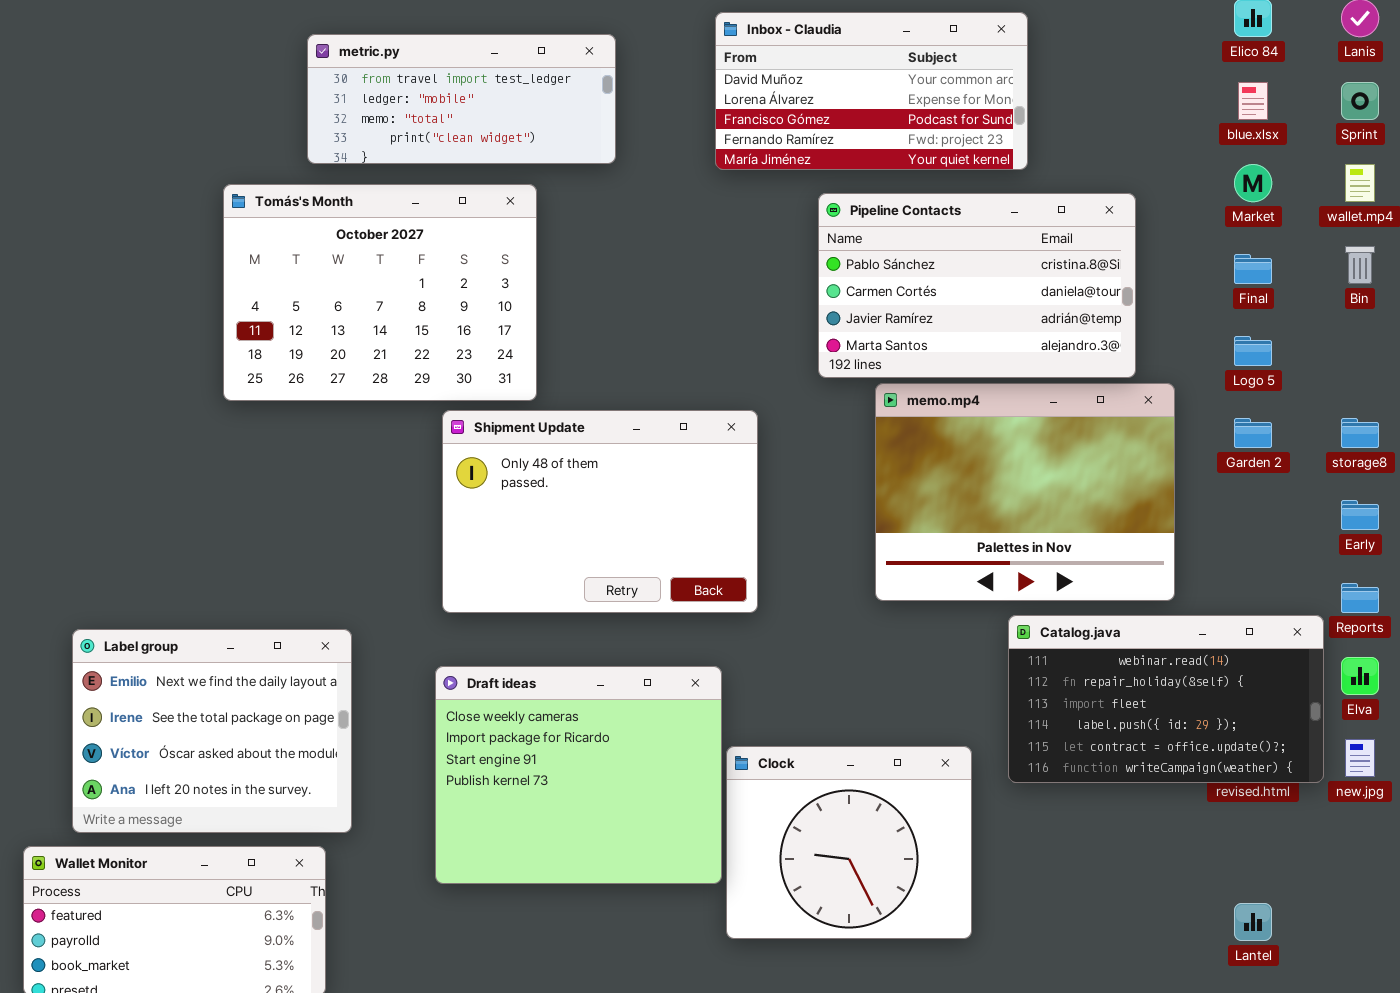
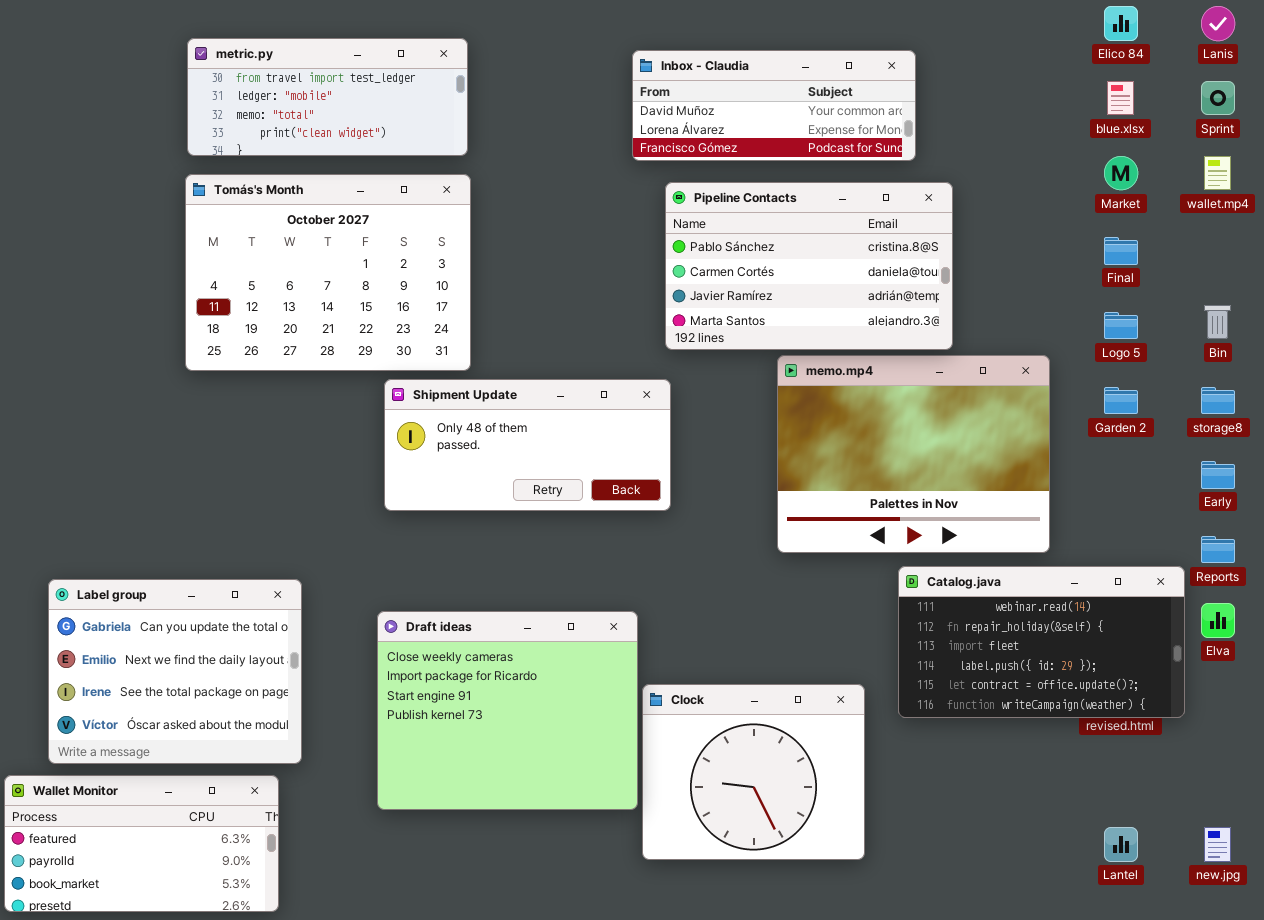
Inbox - Claudia: [715,12,1028,170] -> [632,50,916,161], resized
metric.py: [307,34,616,164] -> [187,38,468,156], moved
Pipeline Contacts: [818,193,1136,378] -> [665,182,953,350], moved
Bin: [1345,246,1375,284] -> [1204,305,1231,339], moved
Shipment Update: [442,410,758,613] -> [384,379,671,511], resized
Label group: [72,629,352,833] -> [48,579,302,764], scrolled up 1 row
new.jpg: [1345,739,1375,777] -> [1204,827,1231,862], moved

